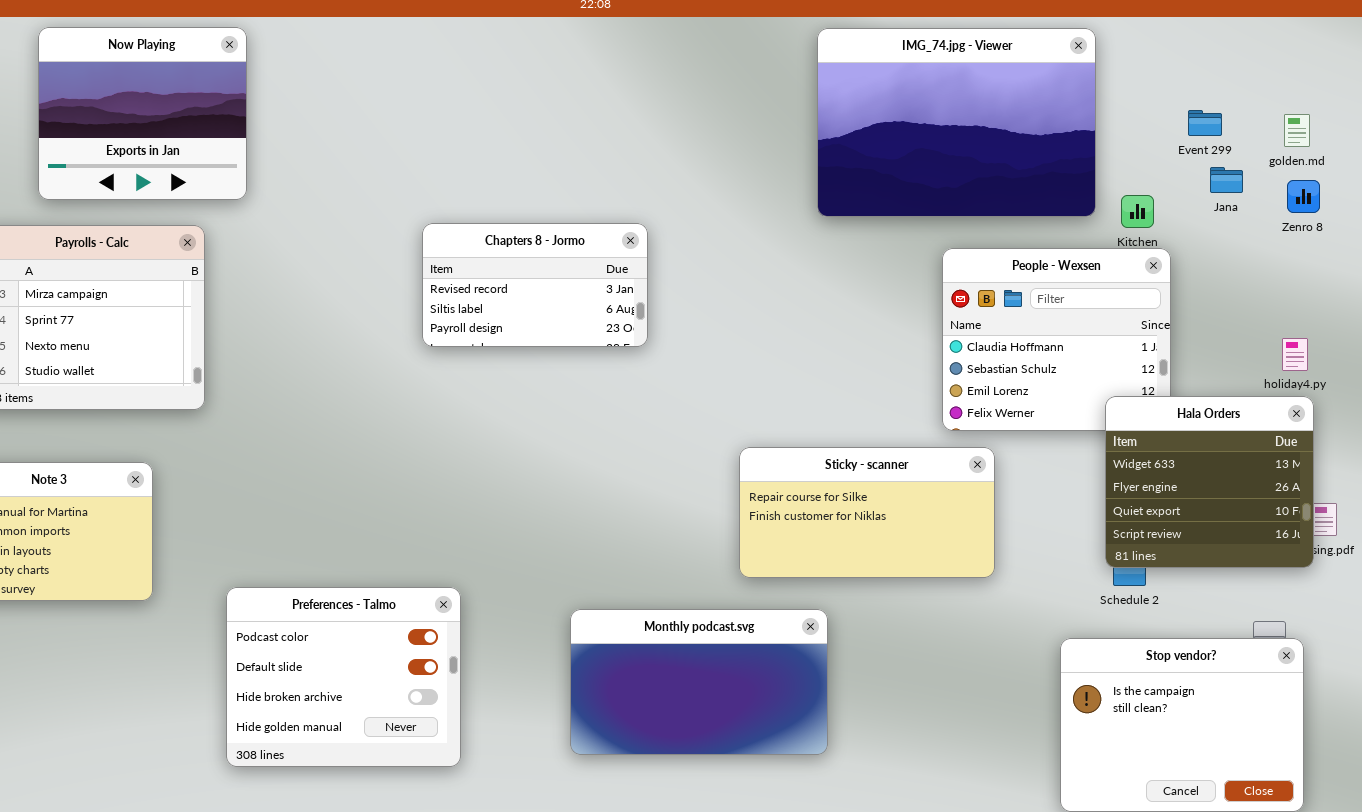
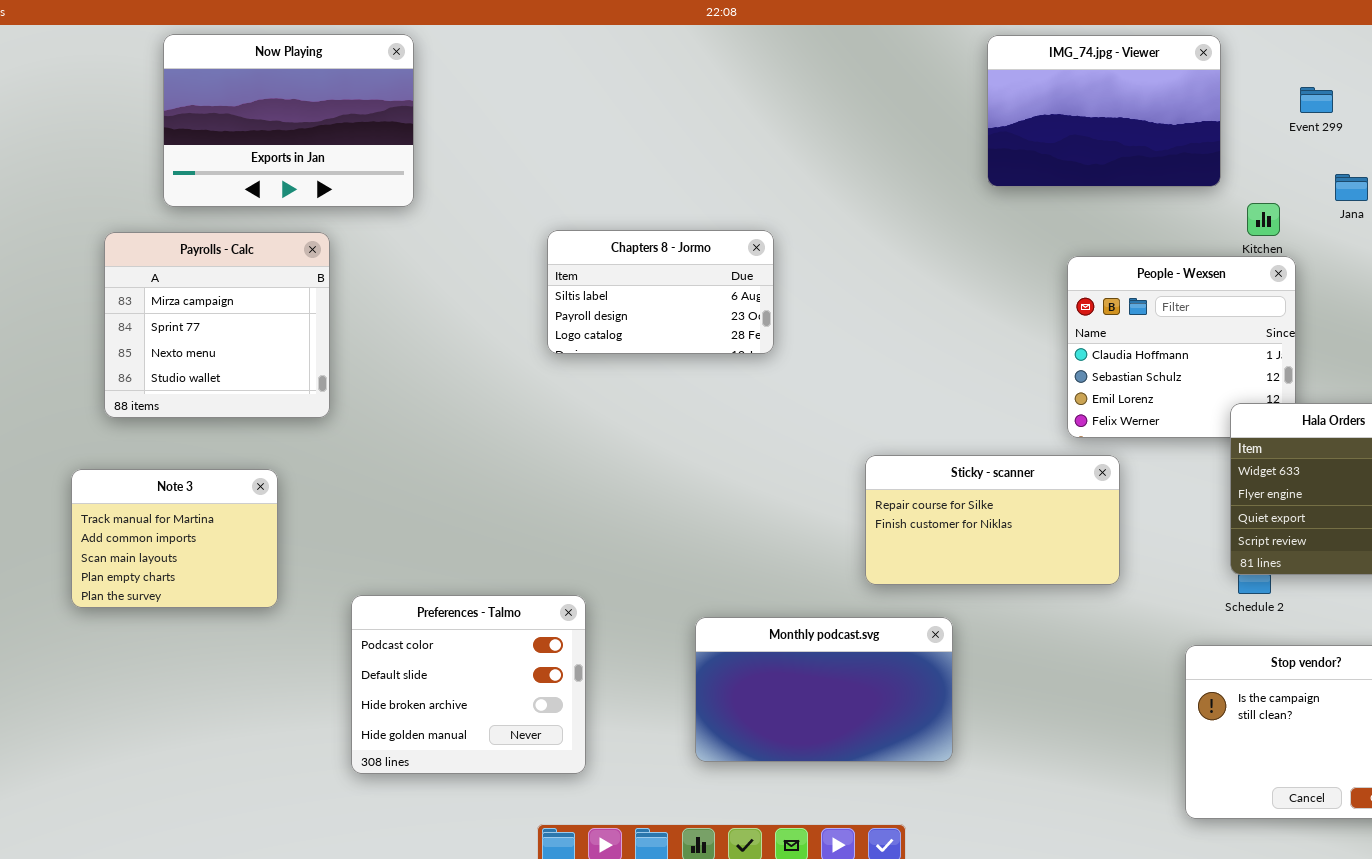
Now Playing: [38,27,247,200] -> [163,34,414,207], resized
IMG_74.jpg - Viewer: [817,28,1096,217] -> [987,35,1221,187], resized
Event 299: [1188,110,1222,136] -> [1300,87,1333,113], moved
Chapters 8 - Jormo: [422,223,648,347] -> [547,230,774,354], scrolled down 1 row

